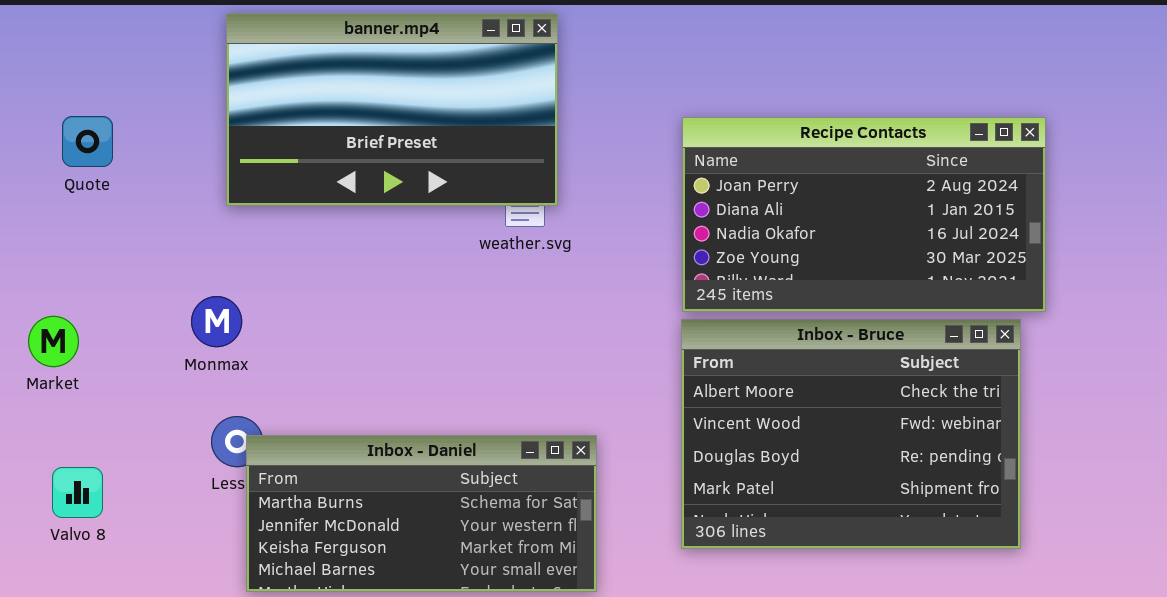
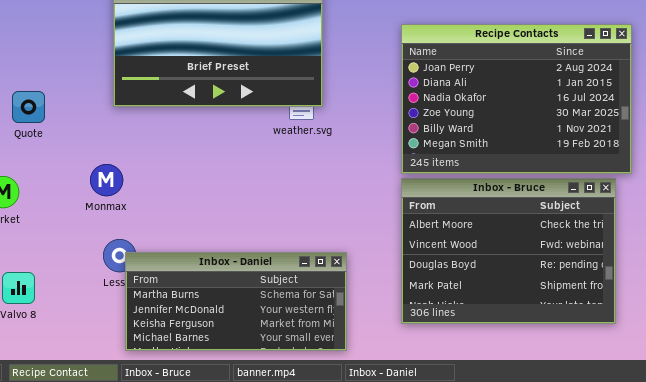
Quote: [62,116,113,167] -> [12,91,45,123], moved
Recipe Contacts: [682,117,1046,312] -> [401,24,632,174], resized

